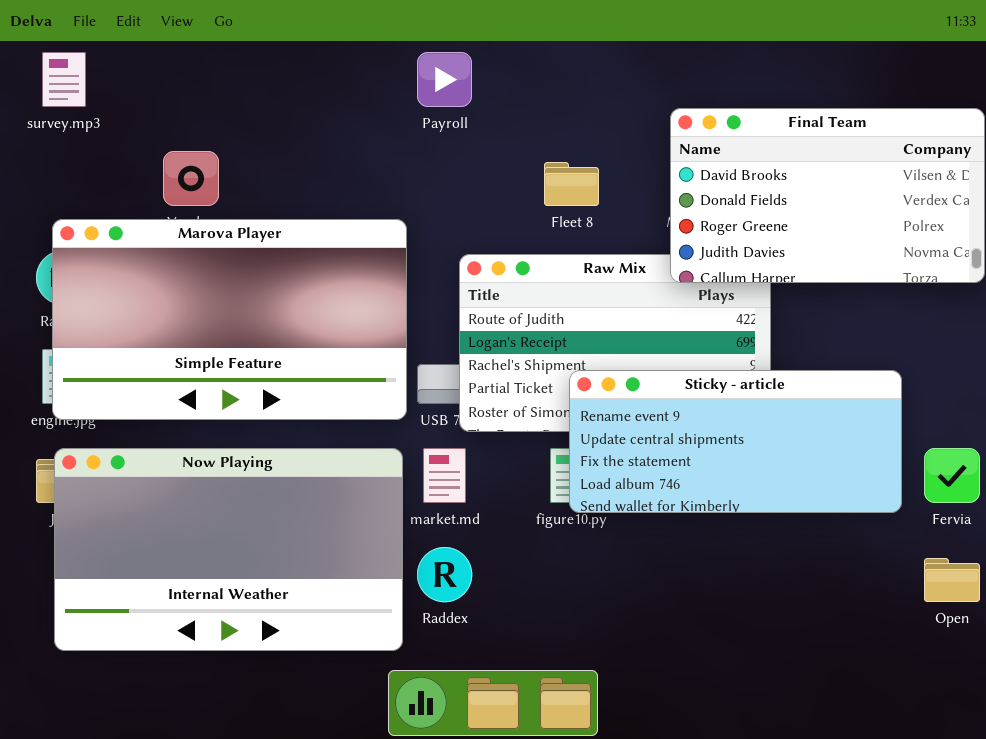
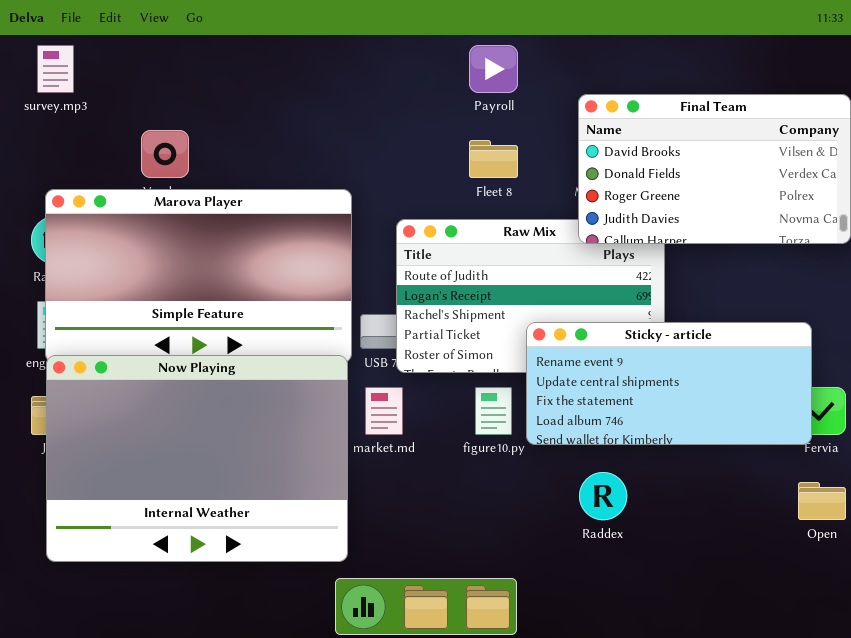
Payroll: [417,52,472,107] -> [469,45,518,93], moved
Sticky - article: [569,370,902,513] -> [526,322,812,445], moved
Now Playing: [54,448,403,651] -> [46,355,348,562], resized
Raddex: [417,547,472,602] -> [579,472,627,520], moved

